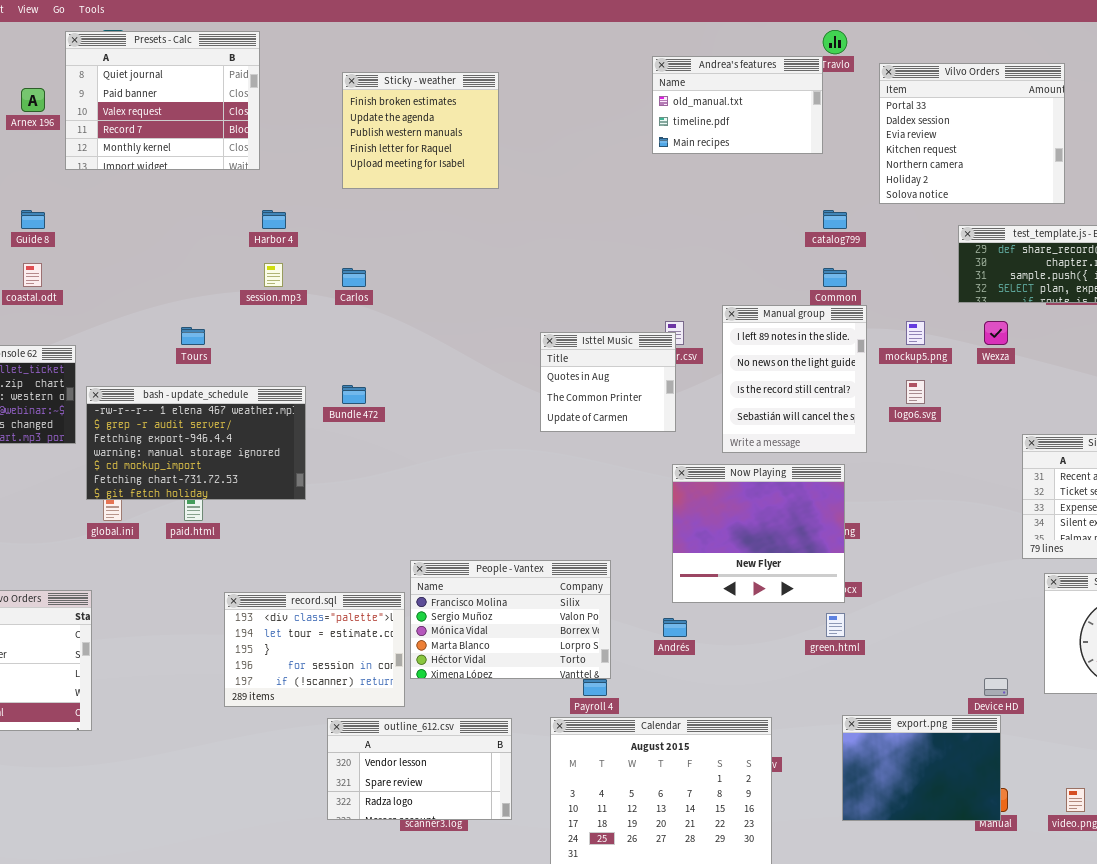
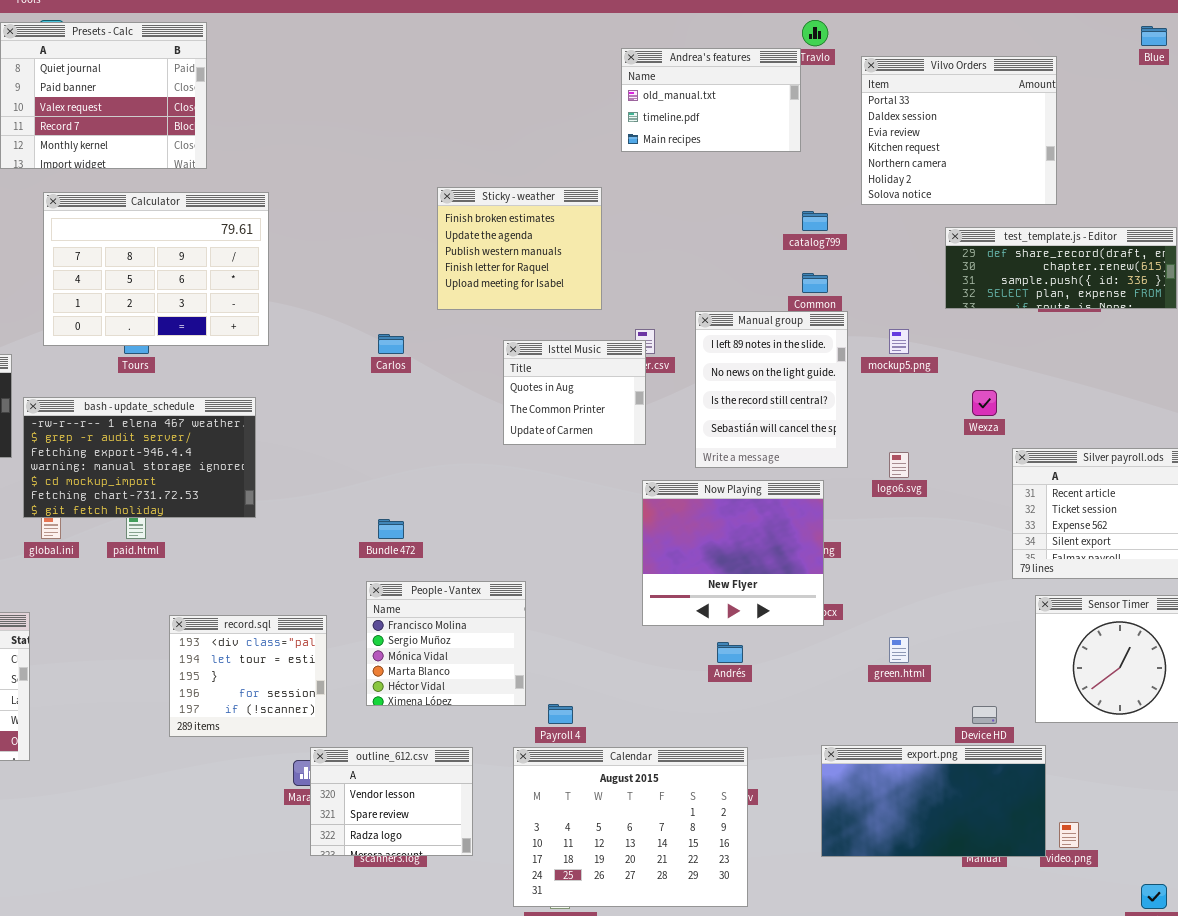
Sticky - weather: [342,72,499,189] -> [437,187,602,310], moved
Calculator: none -> [43,192,269,346], opened
Carlos: [342,268,366,287] -> [378,334,404,354], moved
Wexza: [984,321,1008,345] -> [972,390,997,416], moved
logo6.svg: [906,380,925,404] -> [889,452,909,478], moved
Bundle 472: [342,385,366,404] -> [378,519,404,539], moved
People - Vantex: [410,560,611,679] -> [366,581,526,706], resized
record.sql: [224,592,405,707] -> [169,615,327,737], resized
green.html: [826,613,845,637] -> [889,637,909,663], moved
Andrés: [663,618,687,637] -> [717,642,743,663], moved
export.png: [842,715,1001,821] -> [821,745,1046,857], resized
outline_612.csv: [327,718,512,820] -> [310,747,473,856], resized

